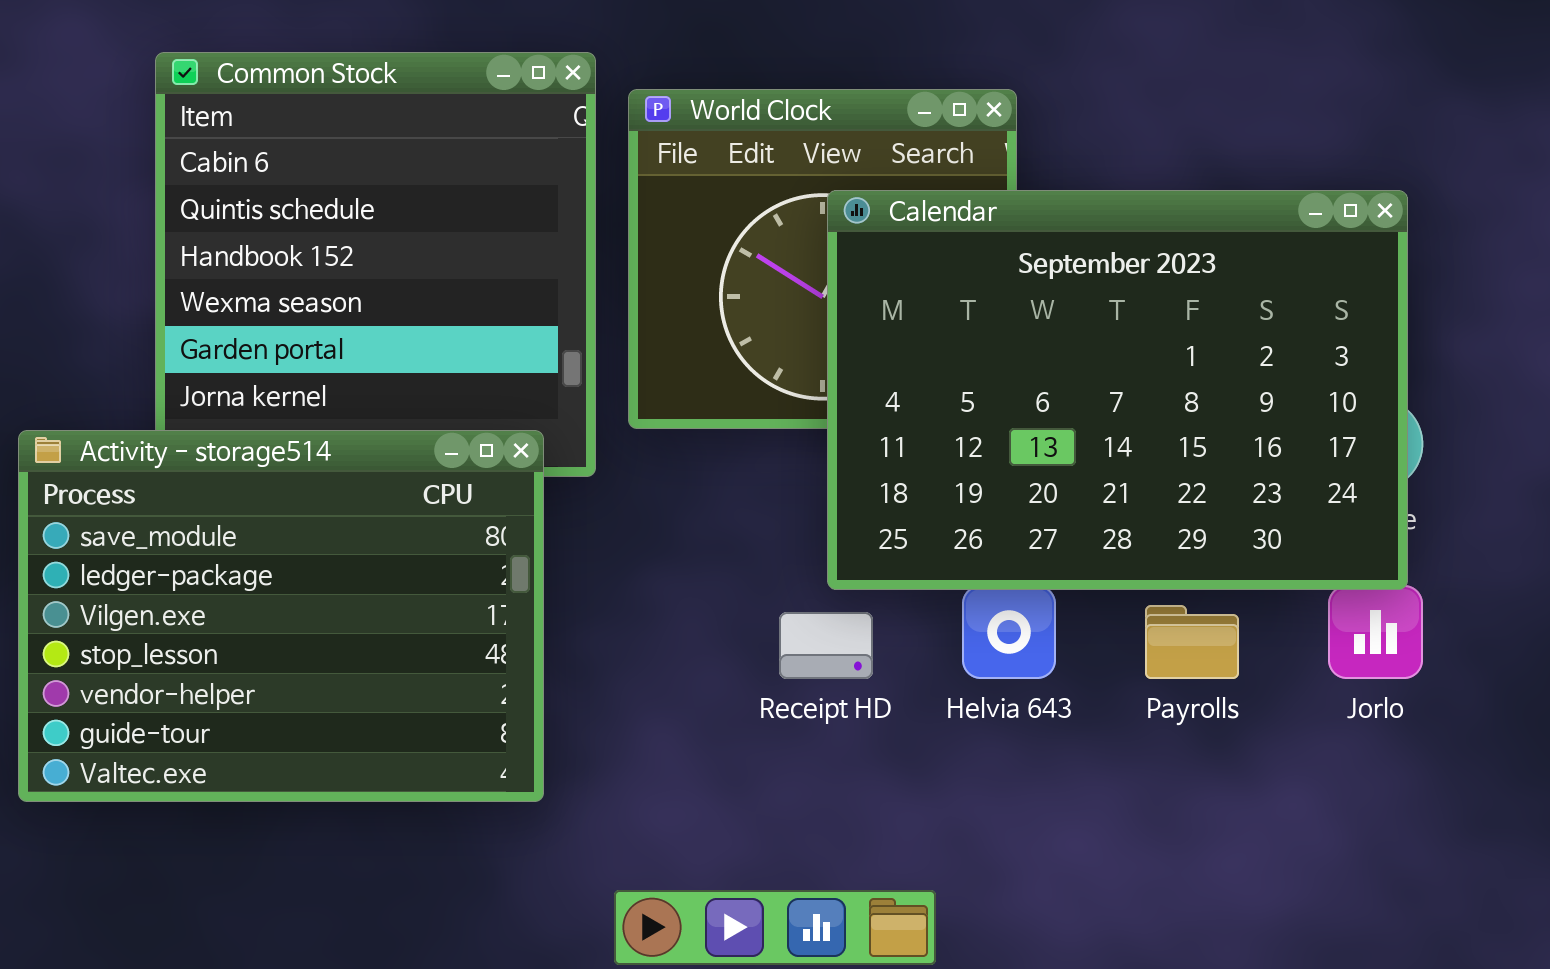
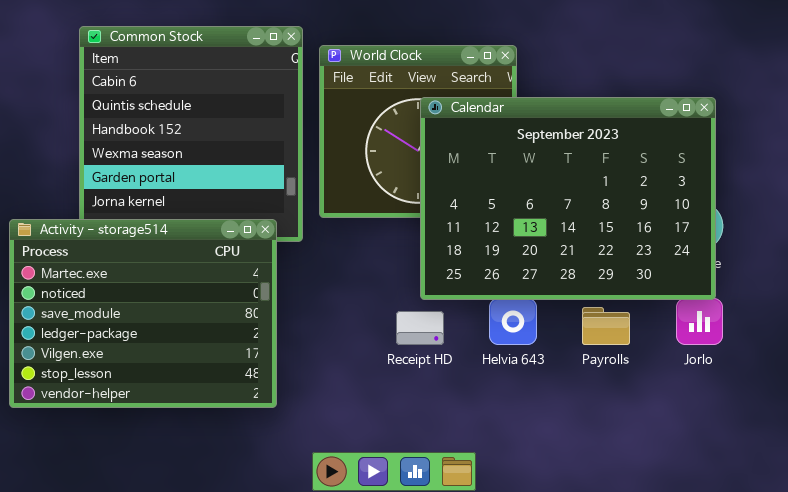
Activity - storage514: [18,430,544,802] -> [9,219,277,408], scrolled up 2 rows

